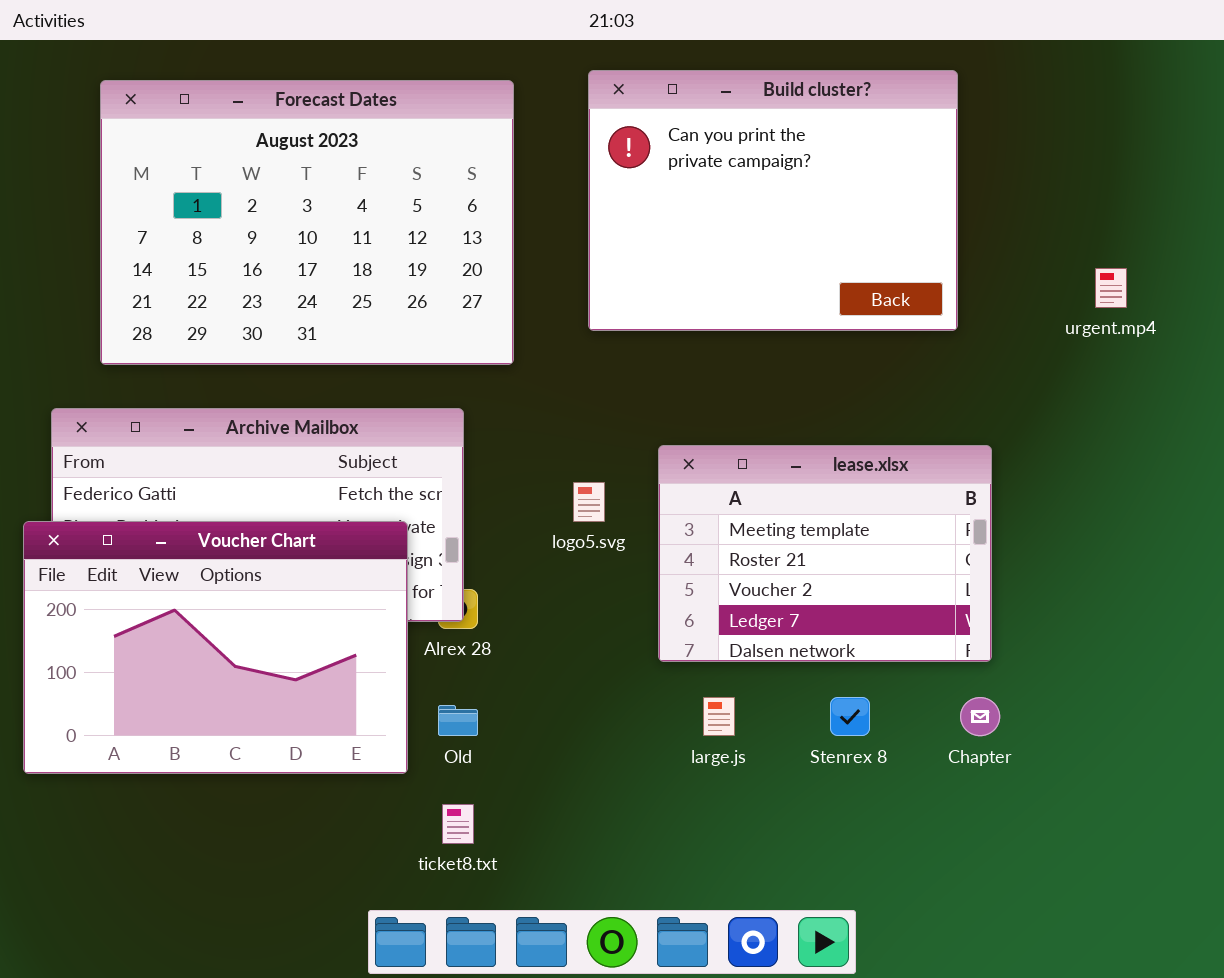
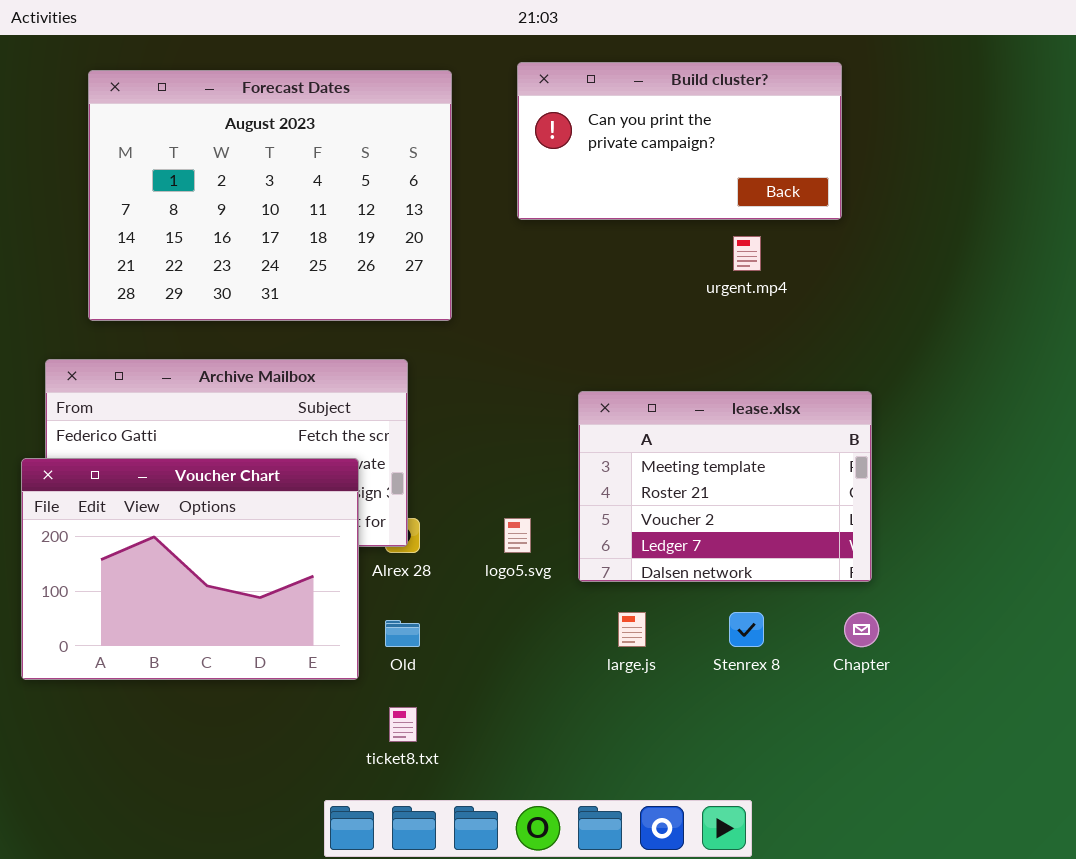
Build cluster?: [588,70,958,331] -> [517,62,842,220], resized
urgent.mp4: [1095,268,1127,308] -> [733,236,761,271], moved
logo5.svg: [573,482,605,522] -> [504,518,531,553], moved

